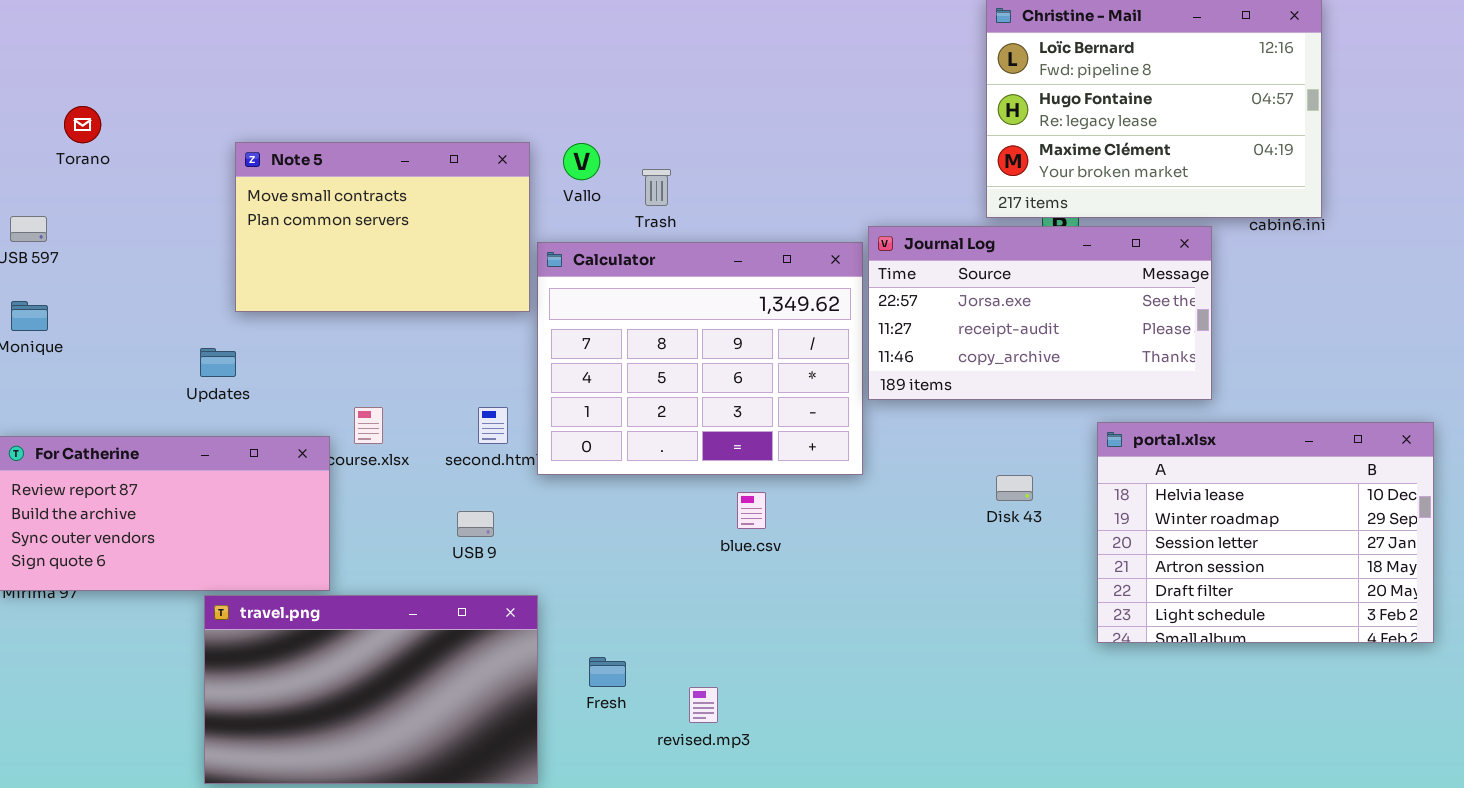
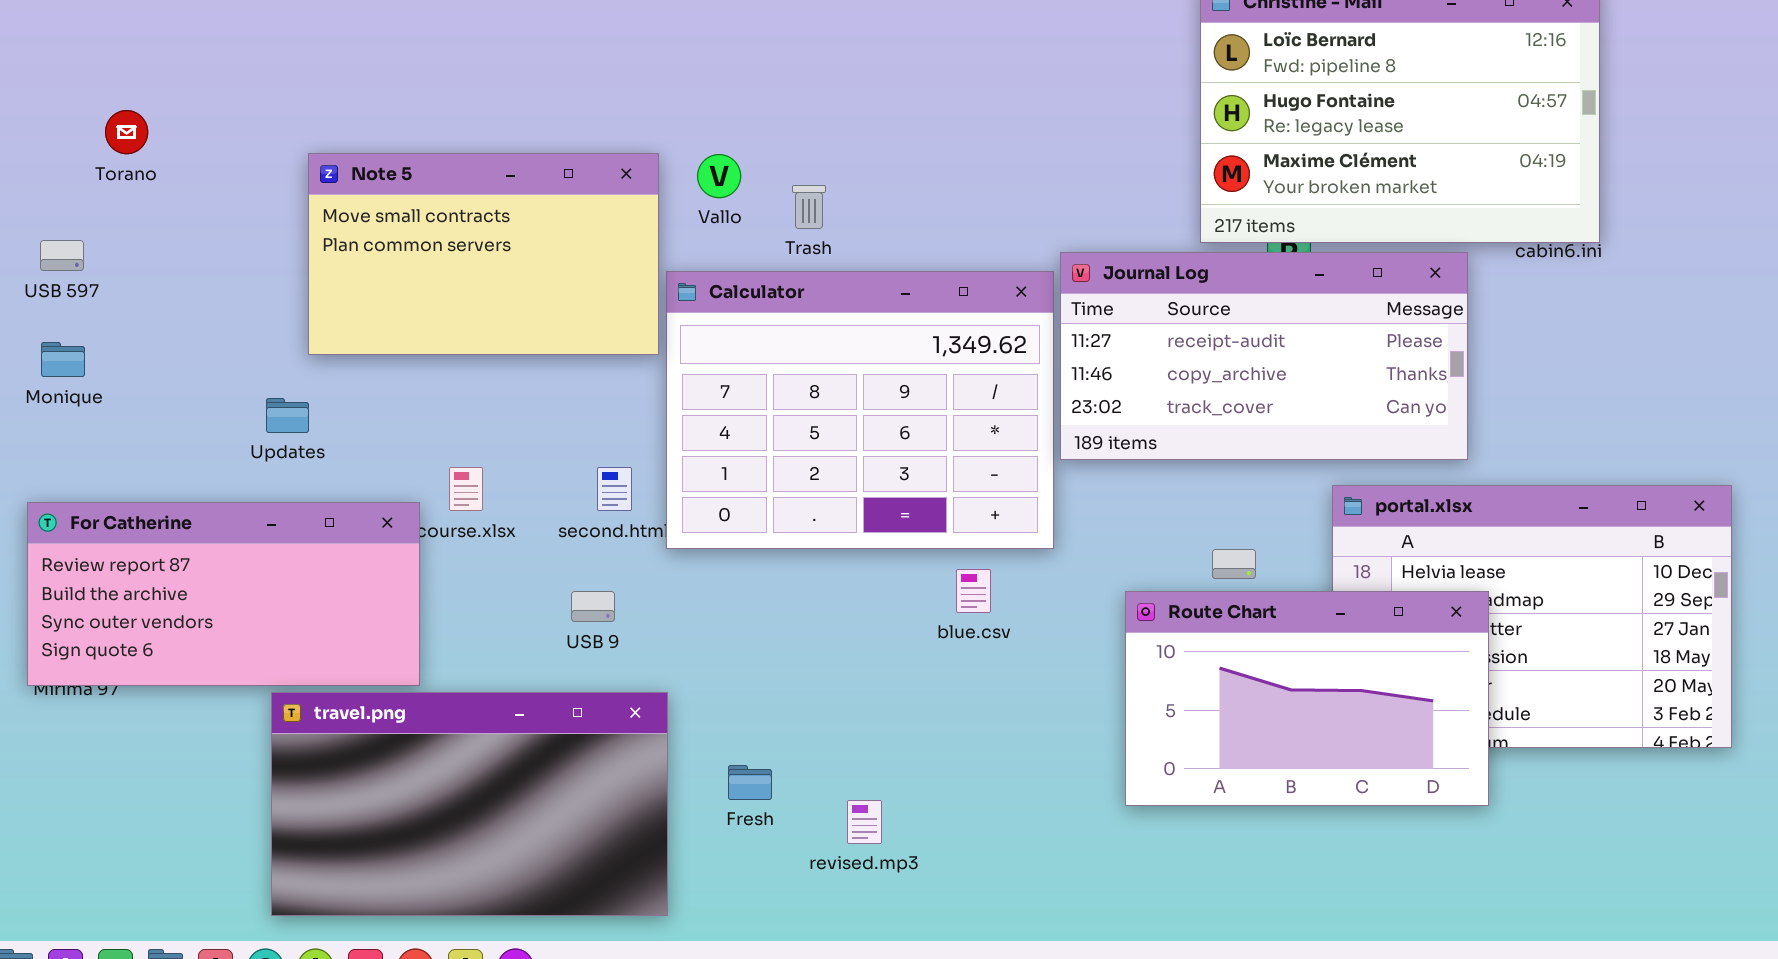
Journal Log: [868,226,1212,400] -> [1060,252,1468,460], scrolled down 1 row
blue.csv: [737,492,766,529] -> [956,569,991,613], moved
Route Chart: none -> [1125,591,1489,806], opened

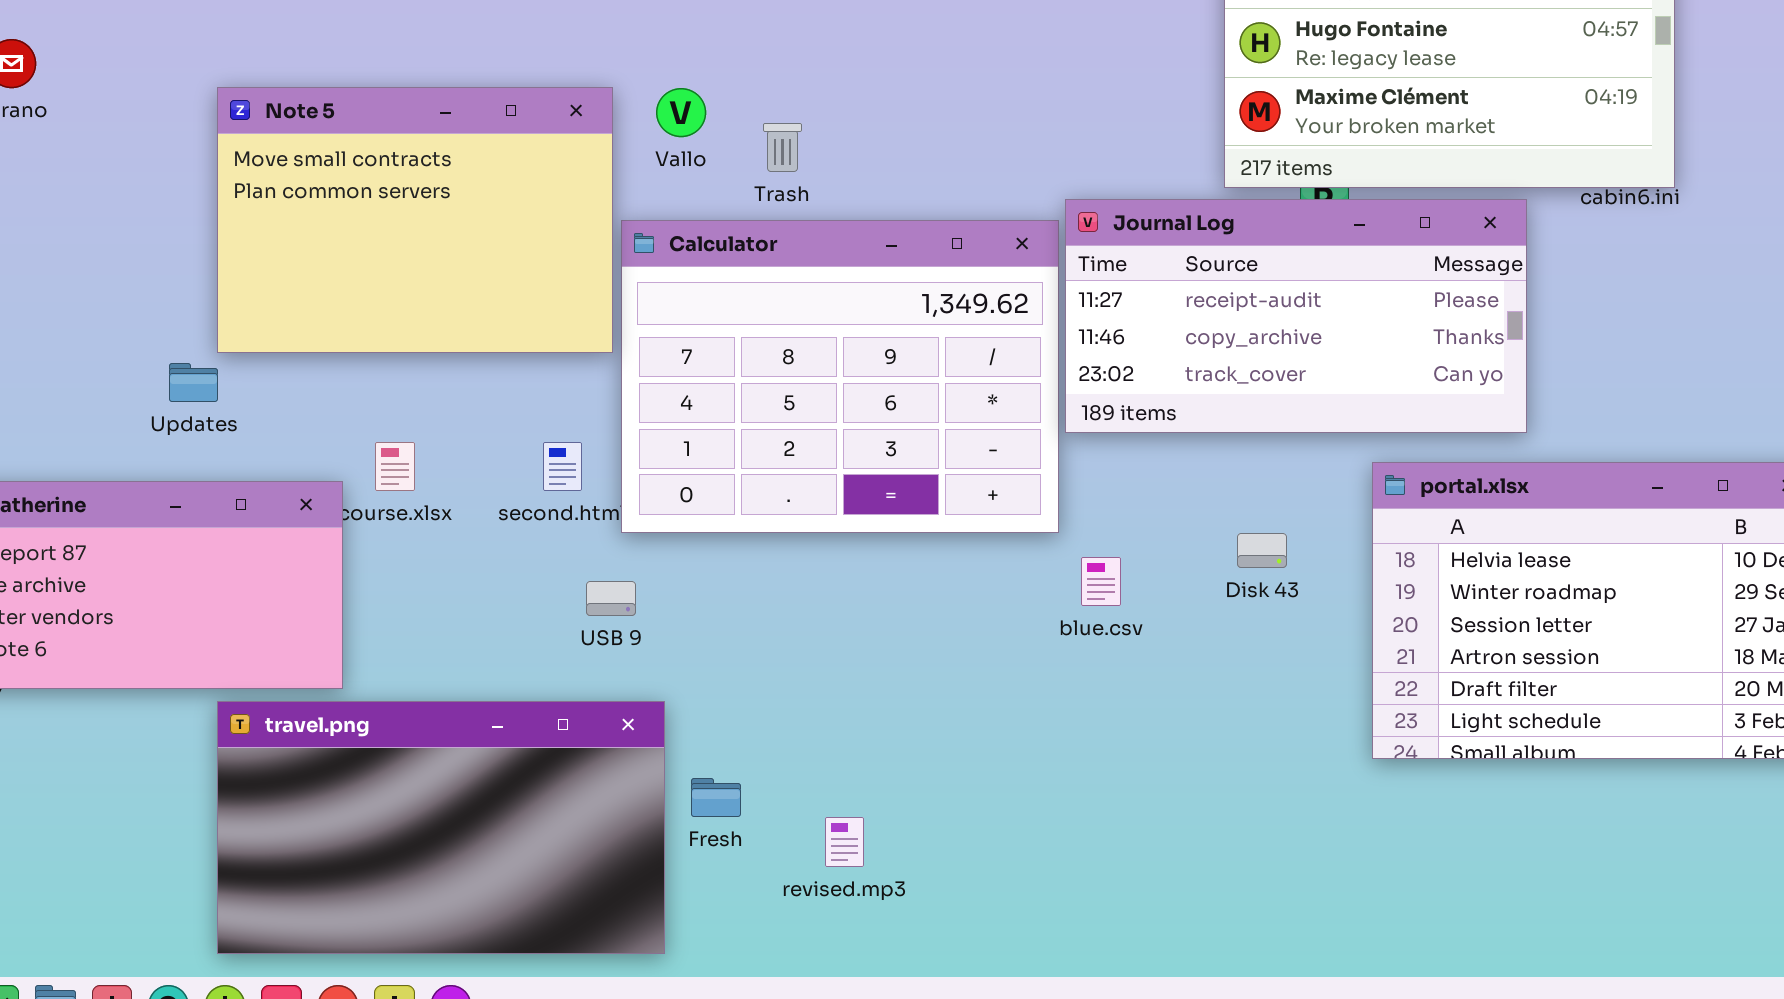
Note 5: [308,153,659,355] -> [217,87,613,353], resized
blue.csv: [956,569,991,613] -> [1081,557,1121,606], moved
USB 9: [571,591,615,622] -> [586,581,636,616], moved
Route Chart: [1125,591,1489,806] -> none, closed
travel.png: [271,692,668,916] -> [217,701,665,954], moved

